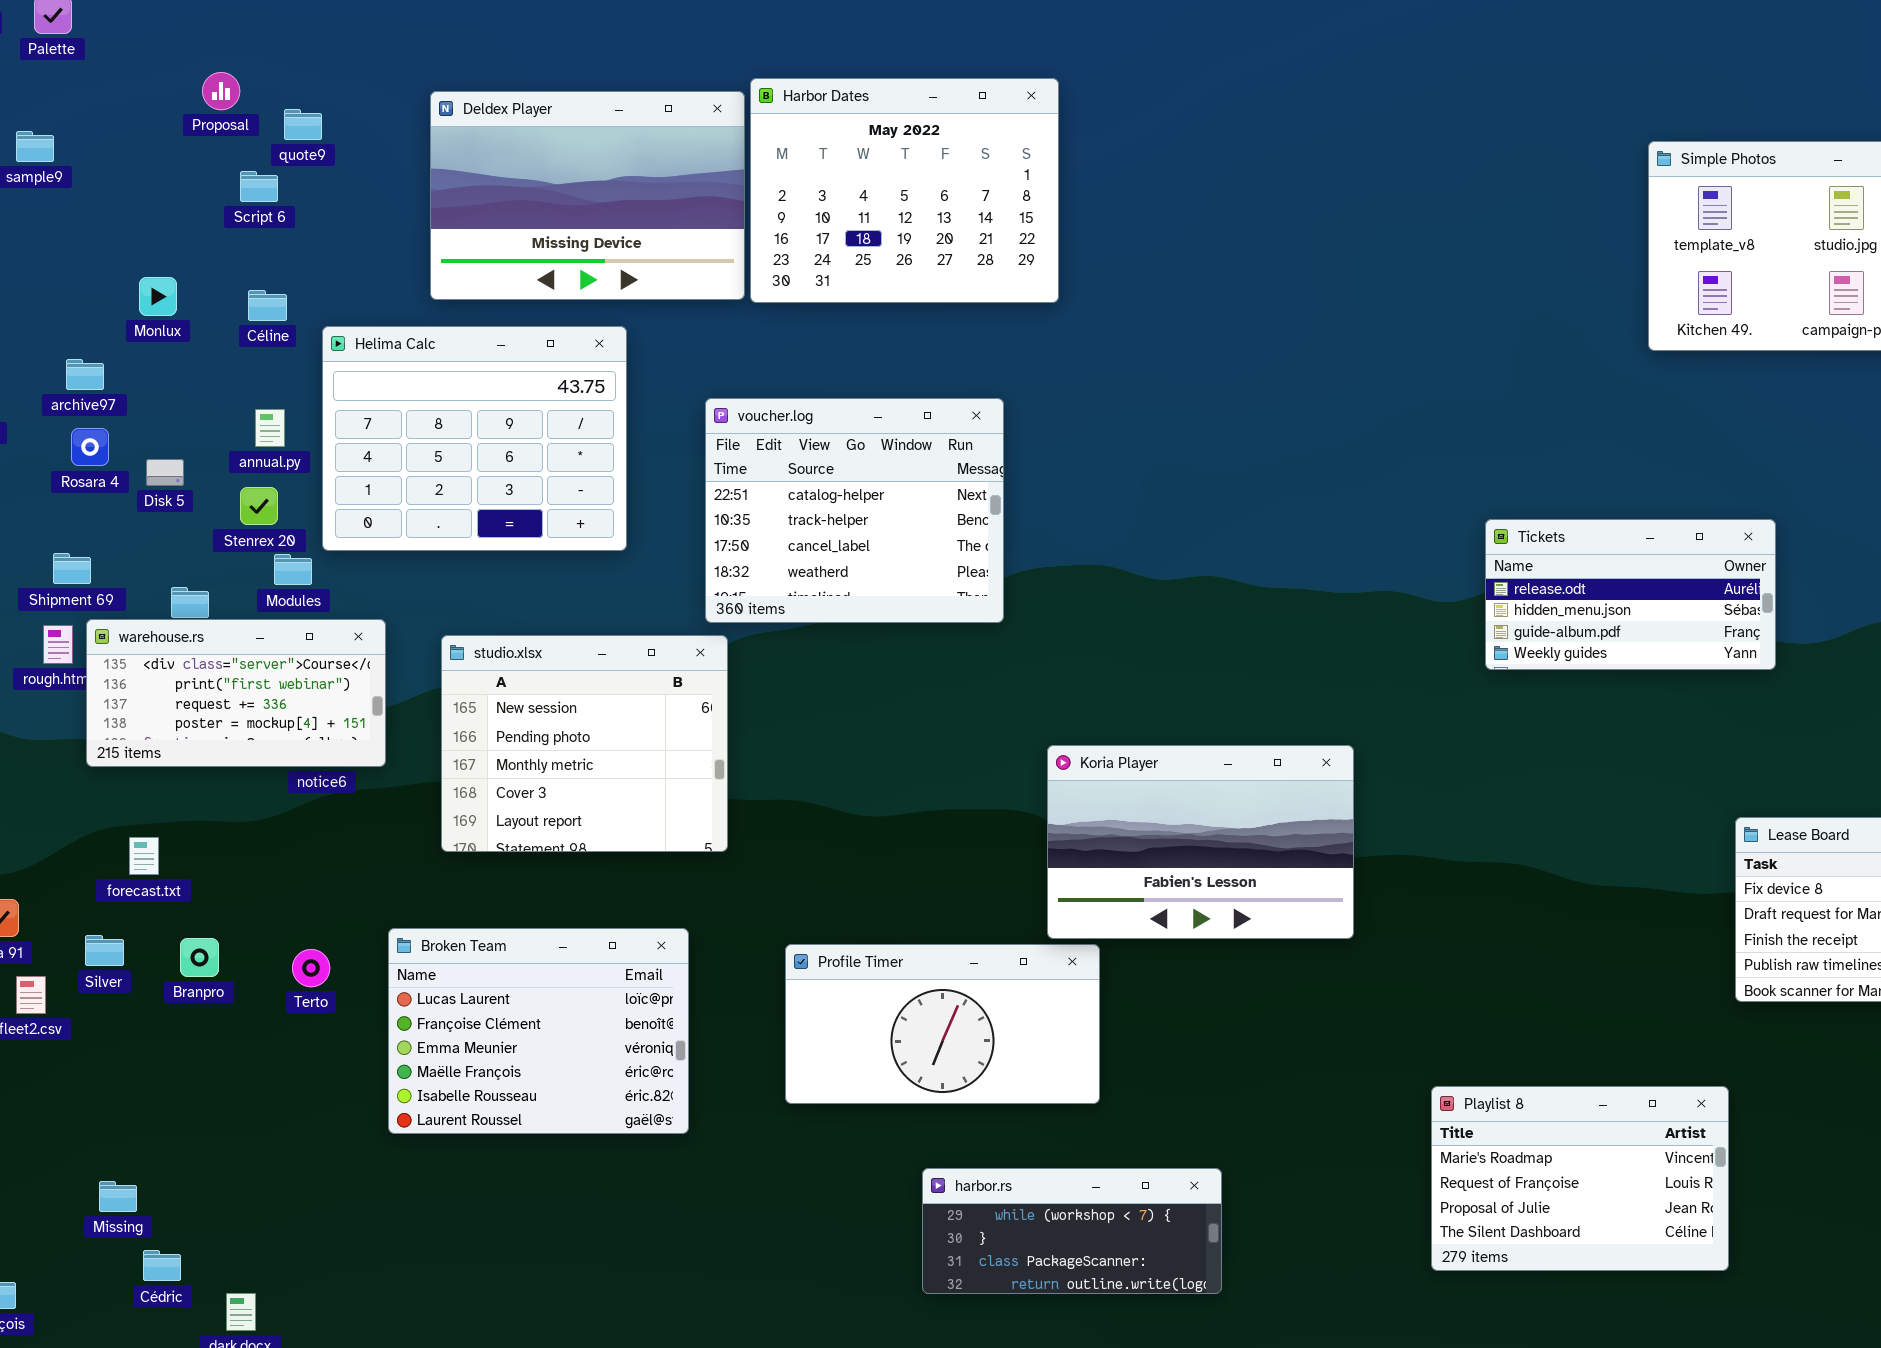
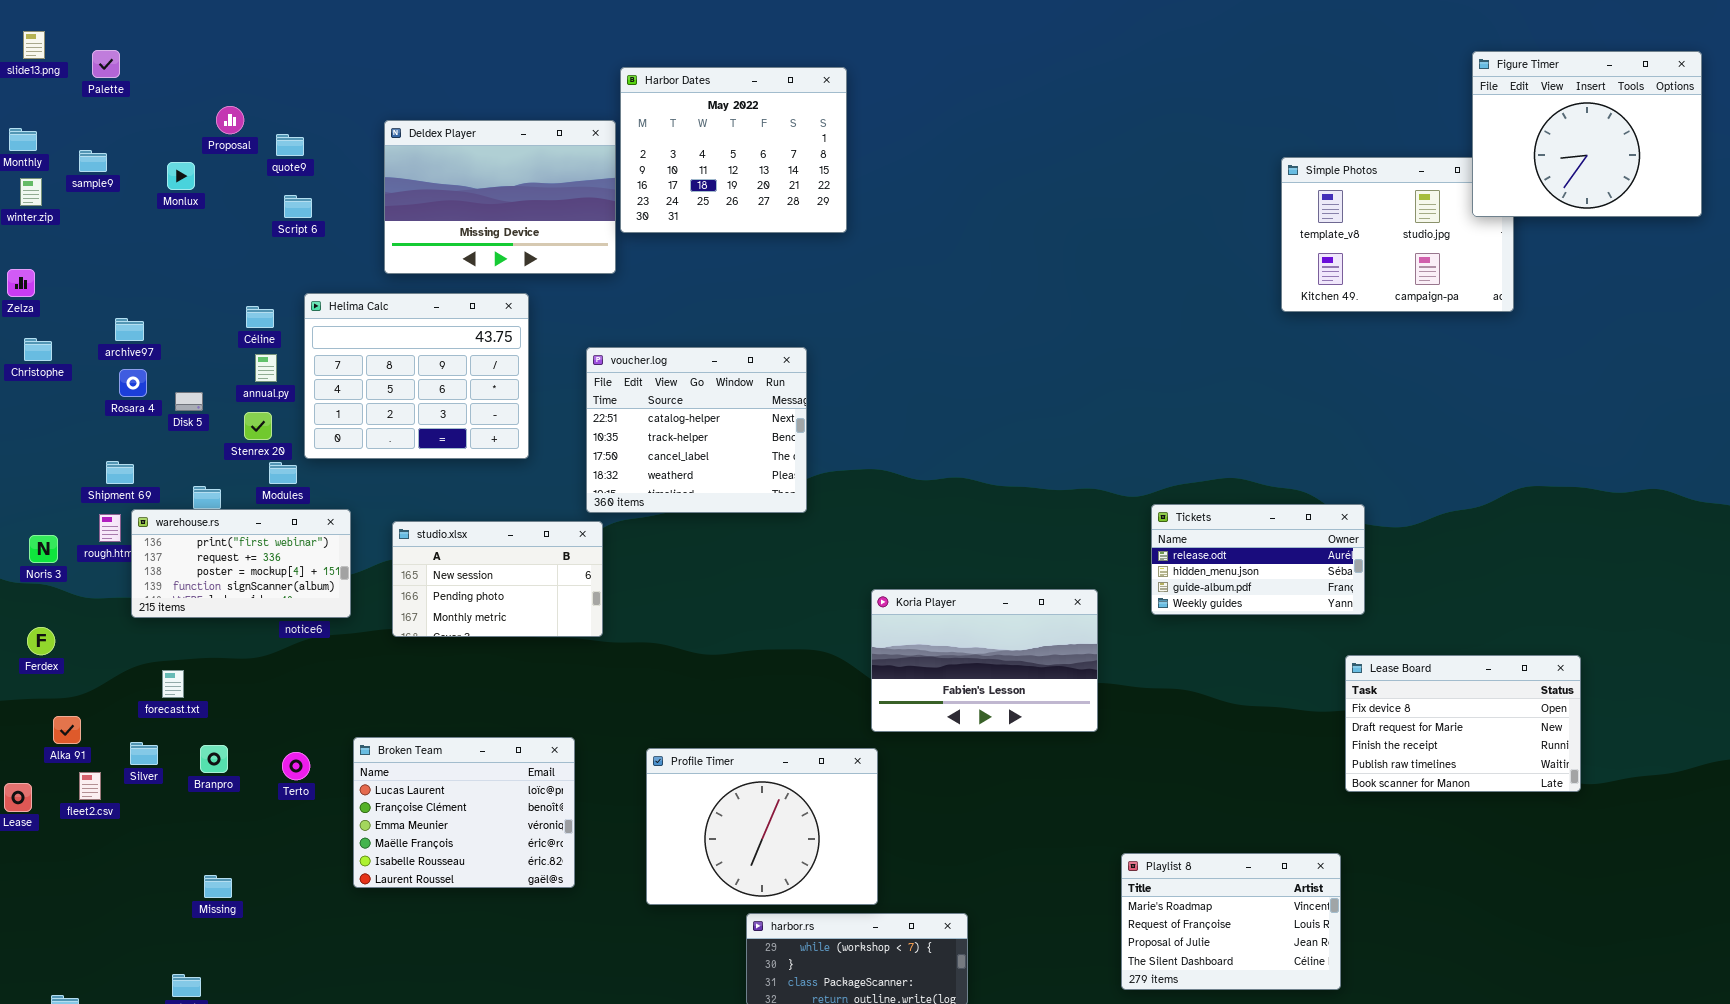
Harbor Dates: [750,78,1059,303] -> [620,67,847,233], moved
Script 6: [240,171,278,202] -> [284,195,312,218], moved
Monlux: [139,277,177,316] -> [167,162,195,190], moved
Céline: [248,290,287,321] -> [246,306,274,328], moved
Tickets: [1485,519,1776,670] -> [1151,504,1365,615], moved
warehouse.rs: [86,619,386,767] -> [131,509,351,618], scrolled down 1 row
studio.xlsx: [441,635,728,852] -> [392,521,603,637], resized
Koria Player: [1047,745,1354,939] -> [871,589,1098,732], moved
Profile Timer: [785,944,1100,1104] -> [646,748,878,905], resized
Missing: [99,1181,137,1212] -> [204,875,232,898], moved

